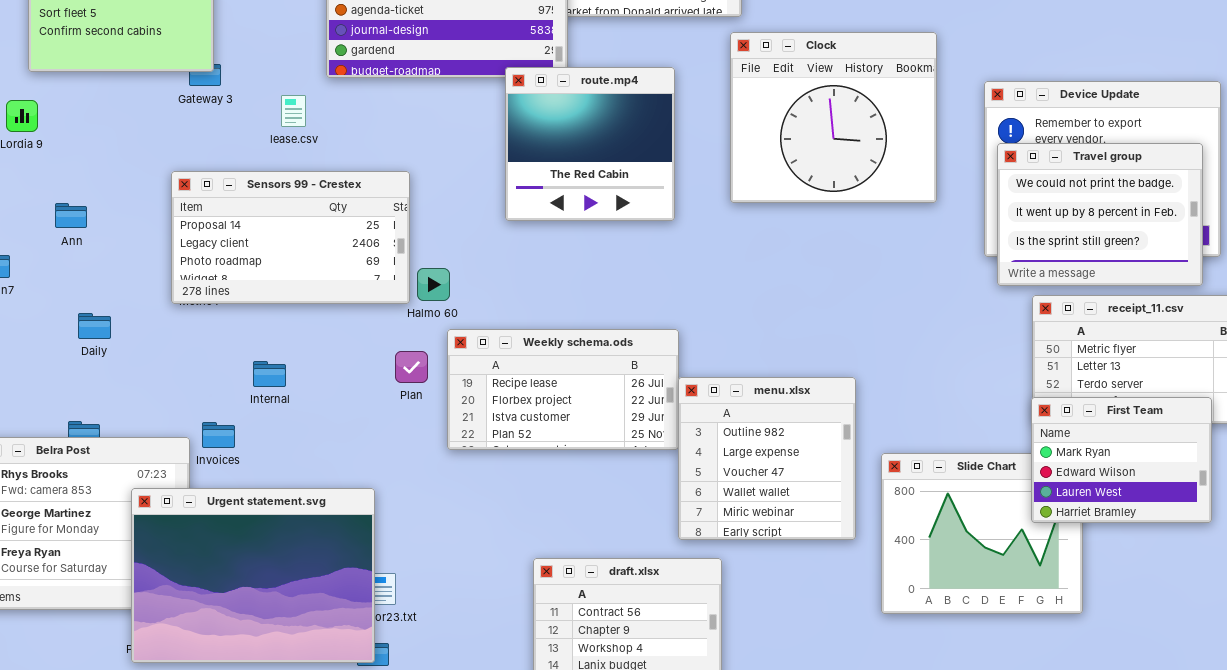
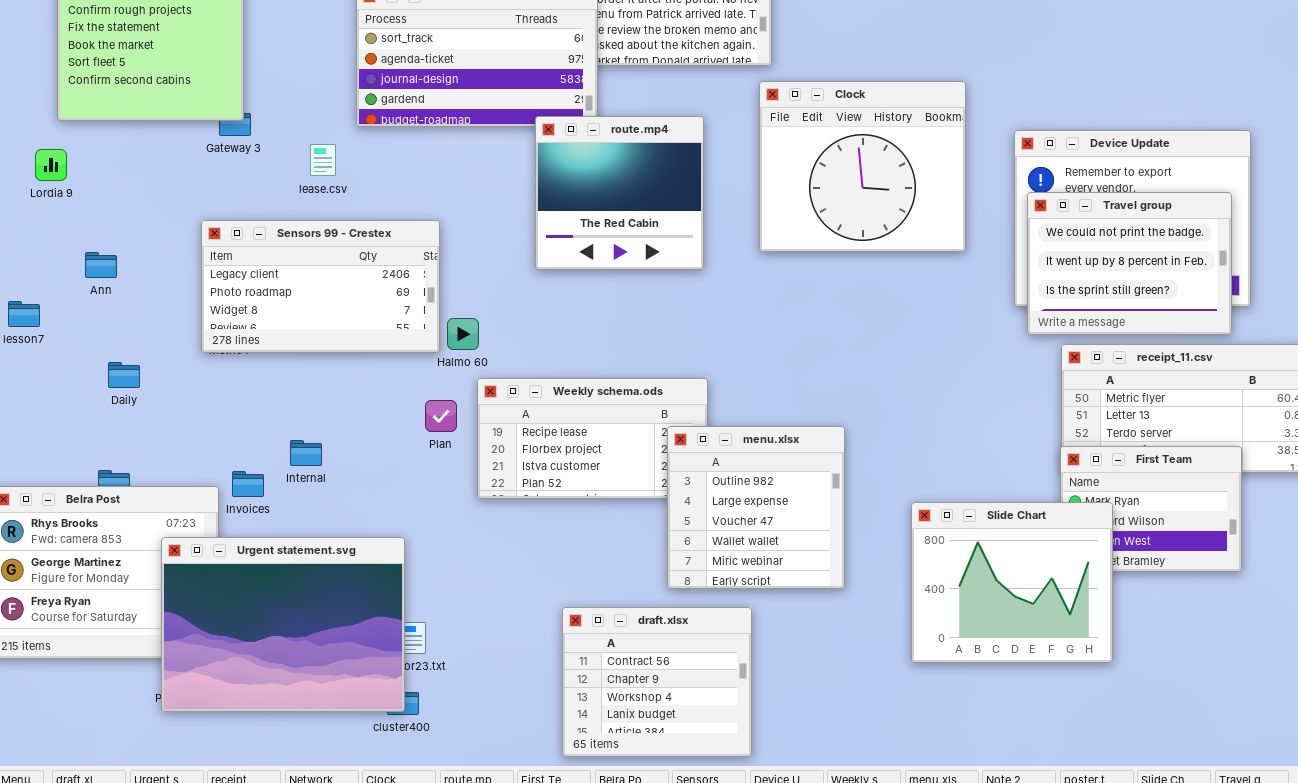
Sensors 99 - Crestex: [171,171,410,304] -> [201,220,440,353], scrolled down 1 row
Internal: [253,361,286,387] -> [290,440,322,466], moved
menu.xlsx: [678,377,856,540] -> [667,426,845,589], moved
Slide Chart: [881,453,1083,614] -> [911,502,1113,663], raised

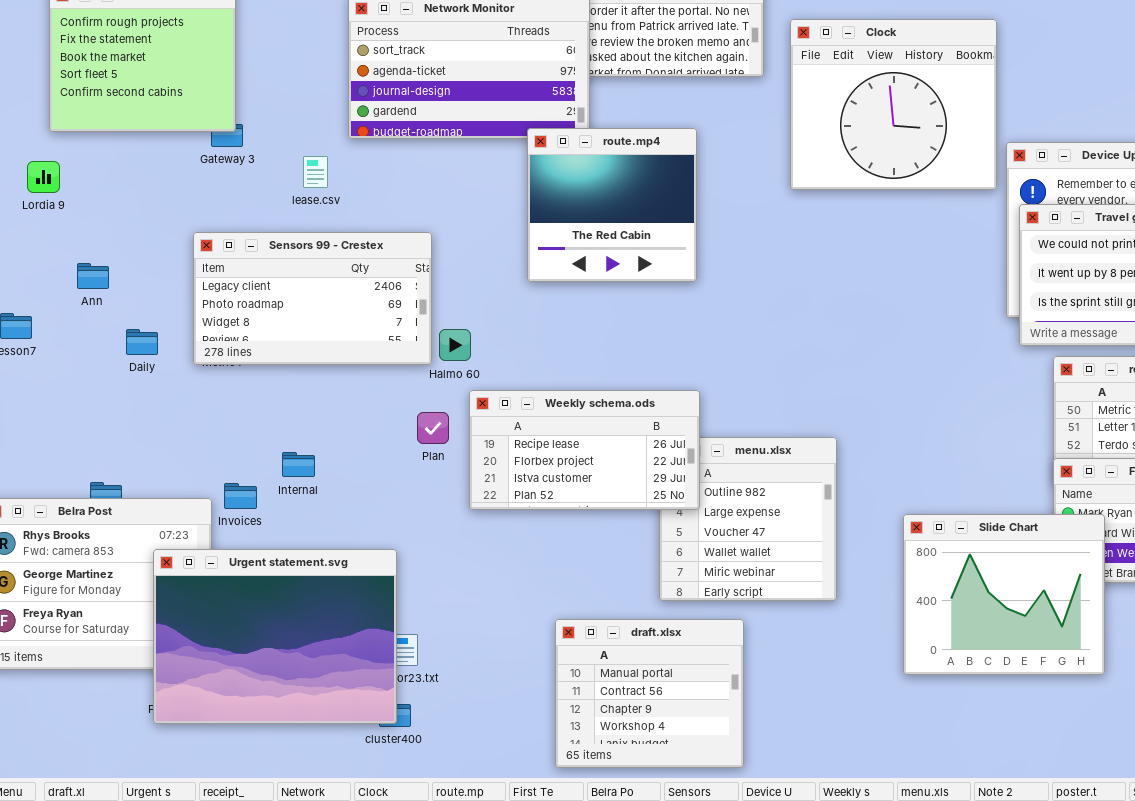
Clock: [759,81,966,252] -> [790,19,997,190], moved
Daily: [108,362,140,388] -> [126,329,158,355], moved
Weekly schema.ods: [477,378,708,499] -> [469,390,700,510], raised
draft.xlsx: [562,607,752,757] -> [555,619,744,768], scrolled up 1 row

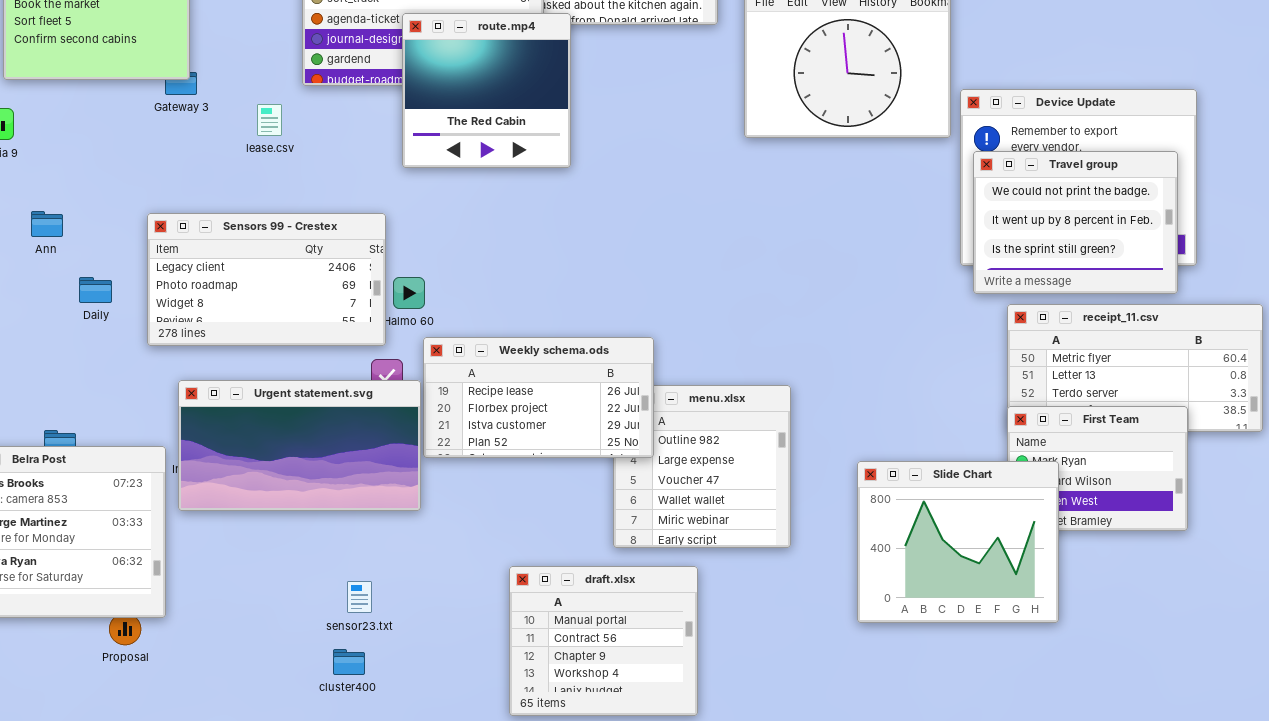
route.mp4: [527,128,697,282] -> [402,13,571,168], moved
Sensors 99 - Crestex: [193,232,432,365] -> [147,213,386,346], moved
Urgent statement.svg: [153,549,397,724] -> [178,380,421,511], moved, resized

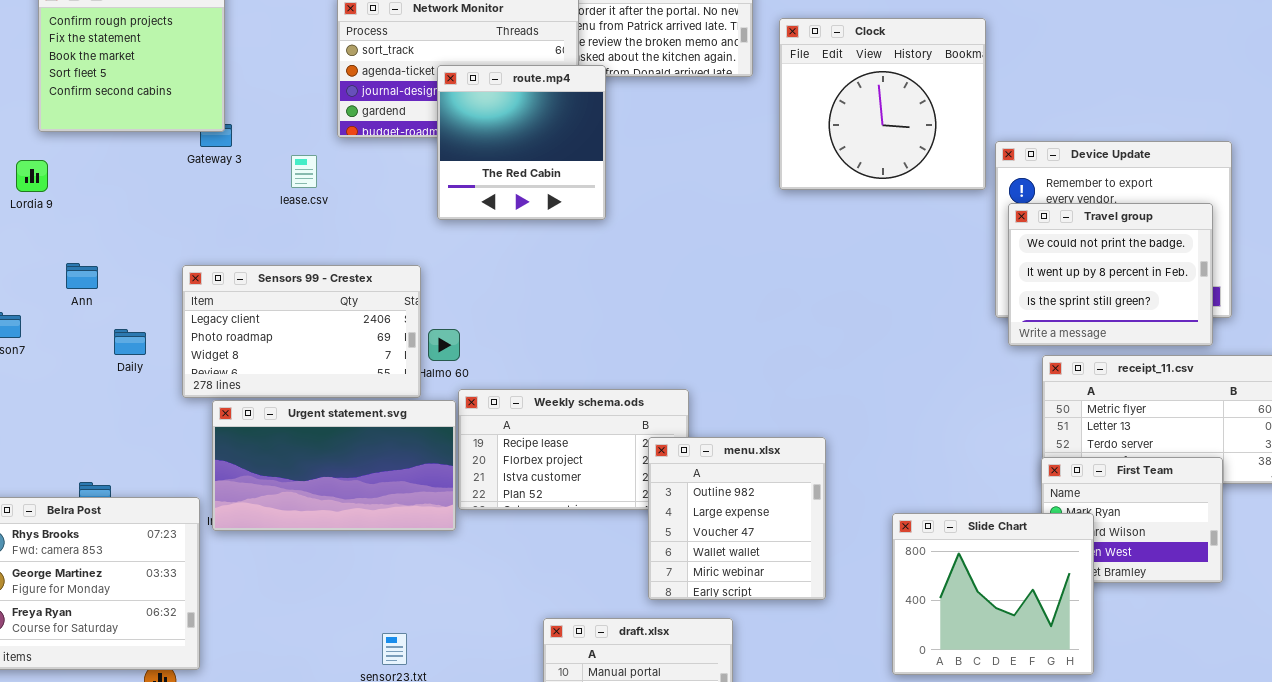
Urgent statement.svg: [178,380,421,511] -> [212,400,456,531], moved
menu.xlsx: [613,385,791,548] -> [648,437,826,600], raised

